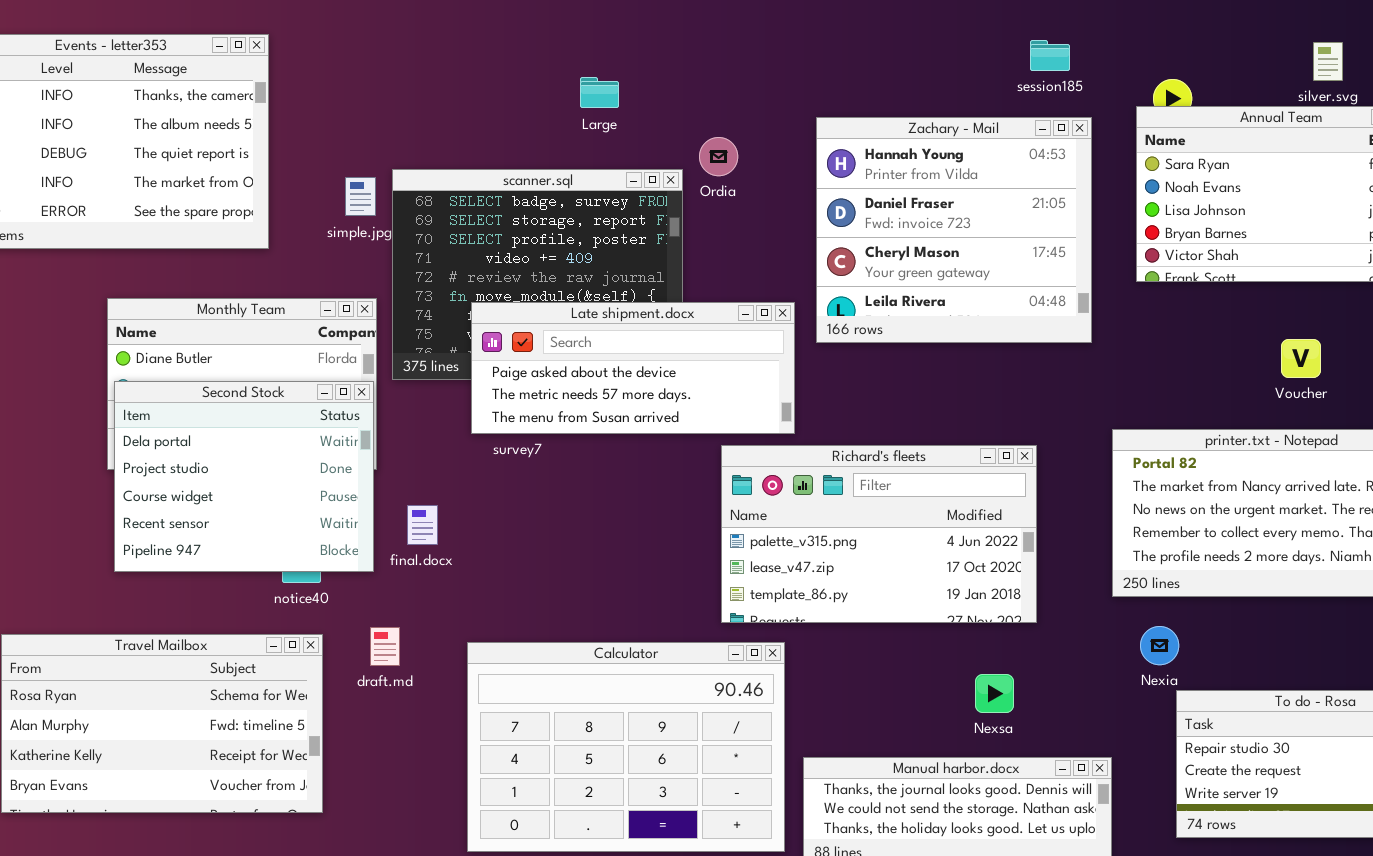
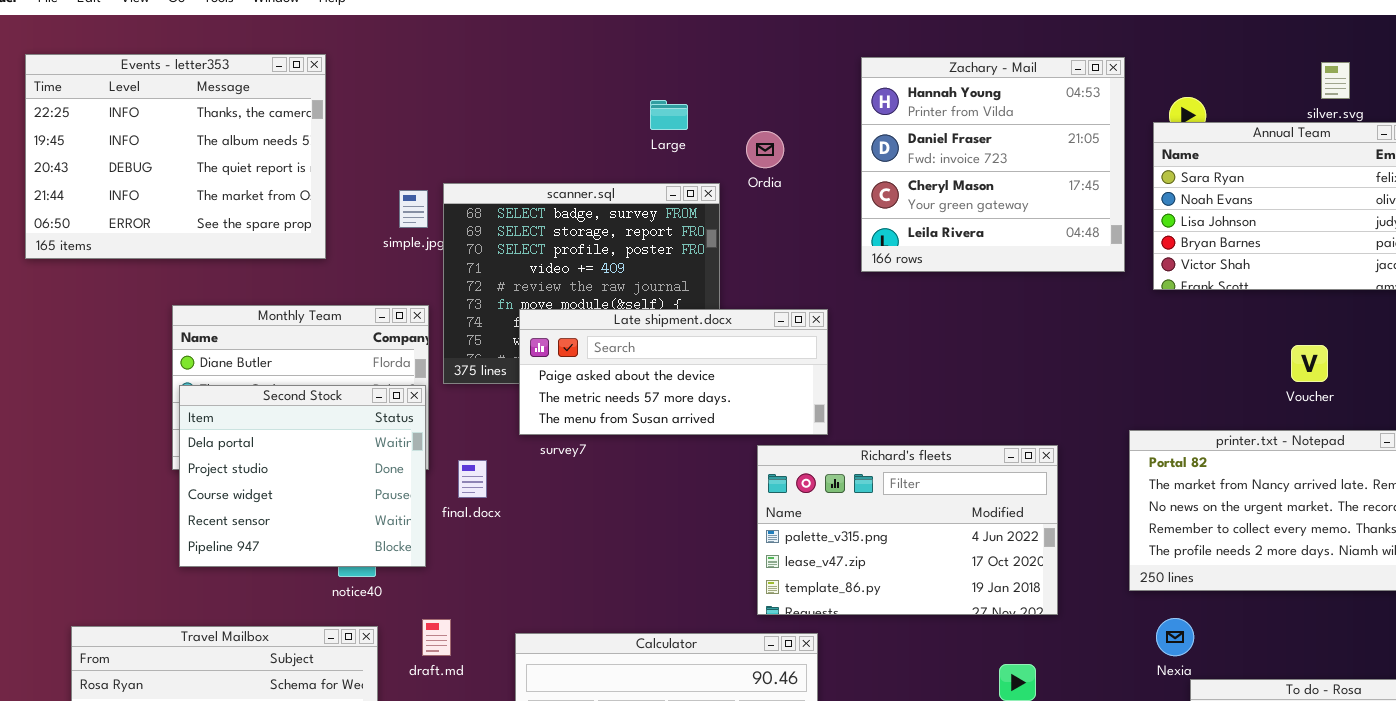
Large: [580,77,619,108] -> [650,100,688,130], moved
Zachary - Mail: [816,117,1092,343] -> [861,57,1125,272], moved
Ordia: [699,137,738,176] -> [746,131,784,168], moved
final.docx: [407,505,438,545] -> [458,460,487,498], moved

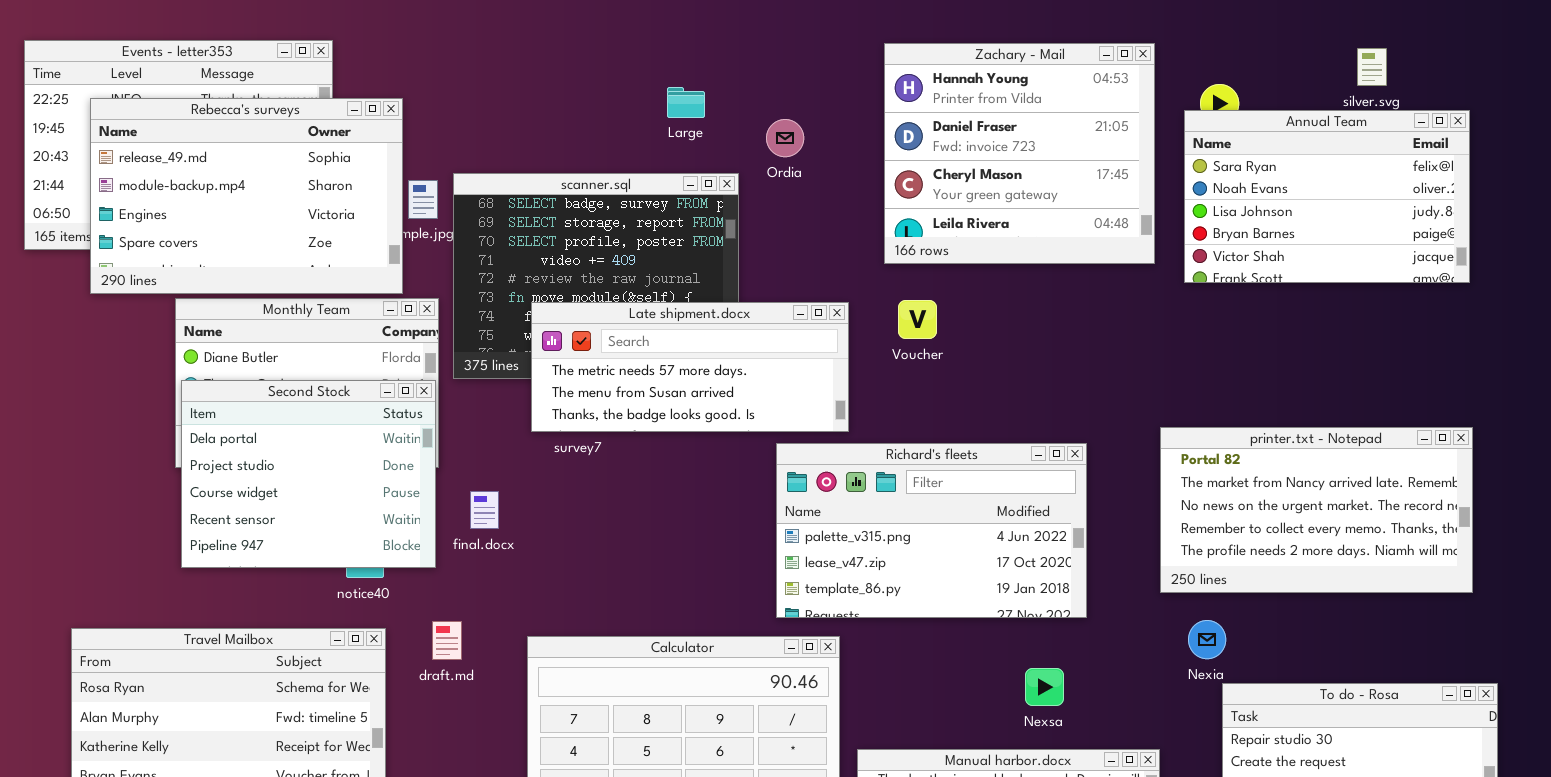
Rebecca's surveys: none -> [90,98,403,294], opened
Late shipment.docx: [519,309,828,435] -> [531,302,849,432], scrolled down 1 row
Voucher: [1291,345,1328,382] -> [898,300,937,339], moved
final.docx: [458,460,487,498] -> [470,491,499,529], moved

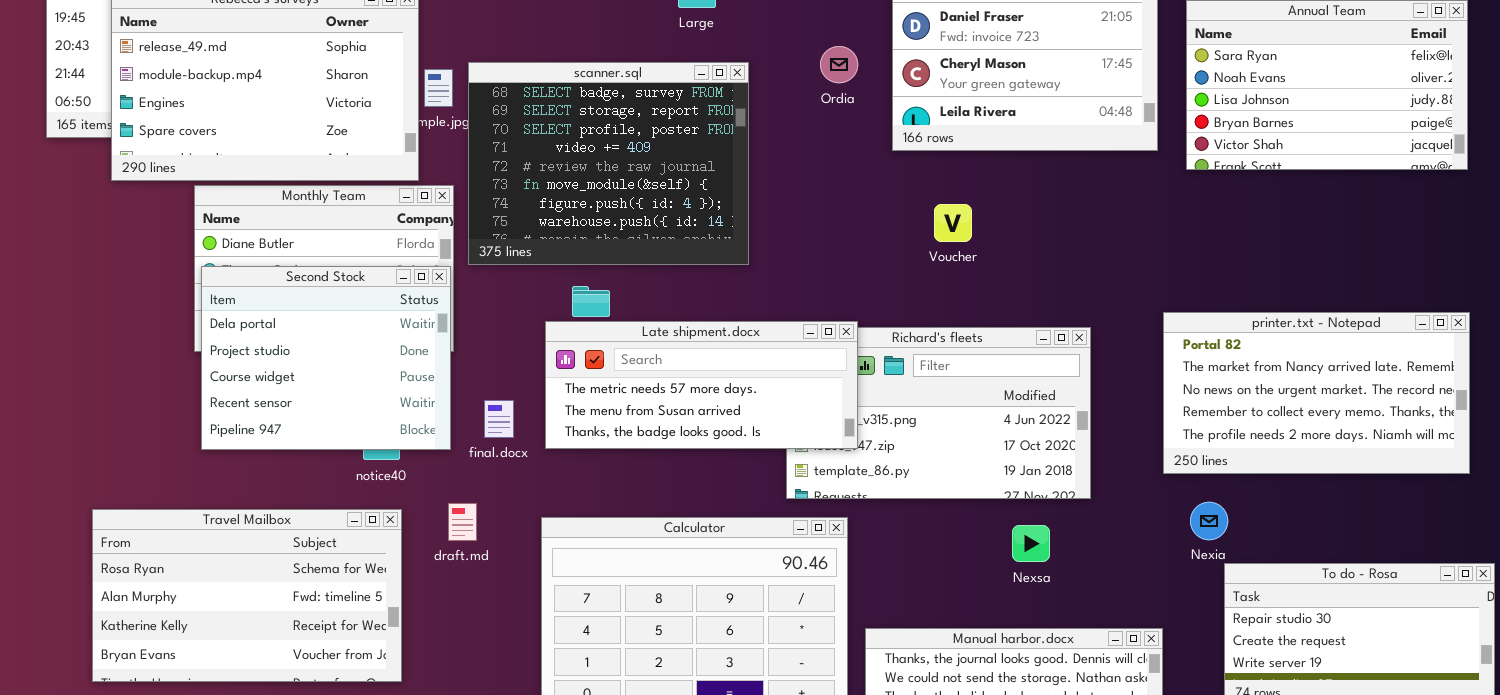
Ordia: [766,119,804,157] -> [820,46,858,83], moved
Voucher: [898,300,937,339] -> [934,204,972,242], moved
Late shipment.docx: [531,302,849,432] -> [545,321,858,449], moved
final.docx: [470,491,499,529] -> [484,400,514,438], moved
Nexsa: [1025,668,1064,706] -> [1012,525,1050,562], moved

